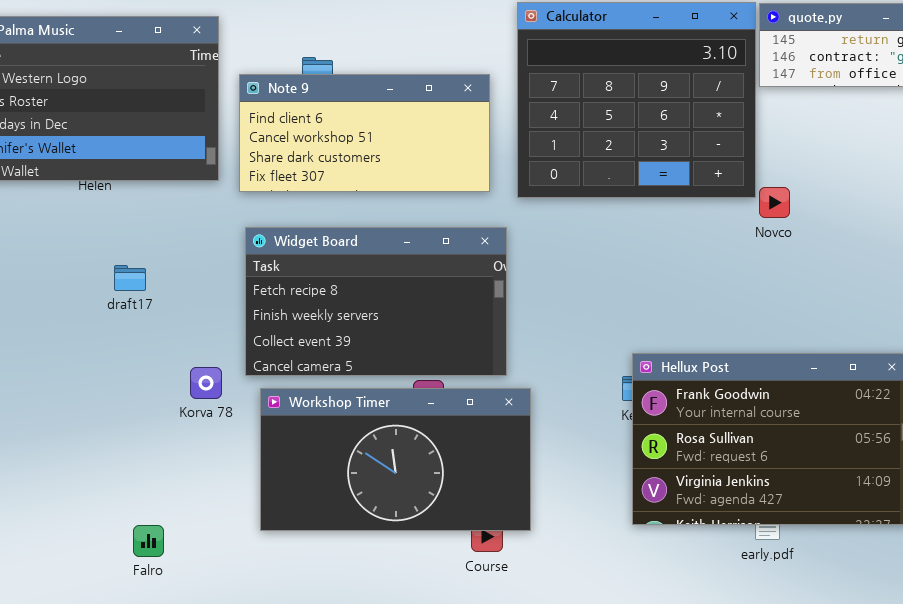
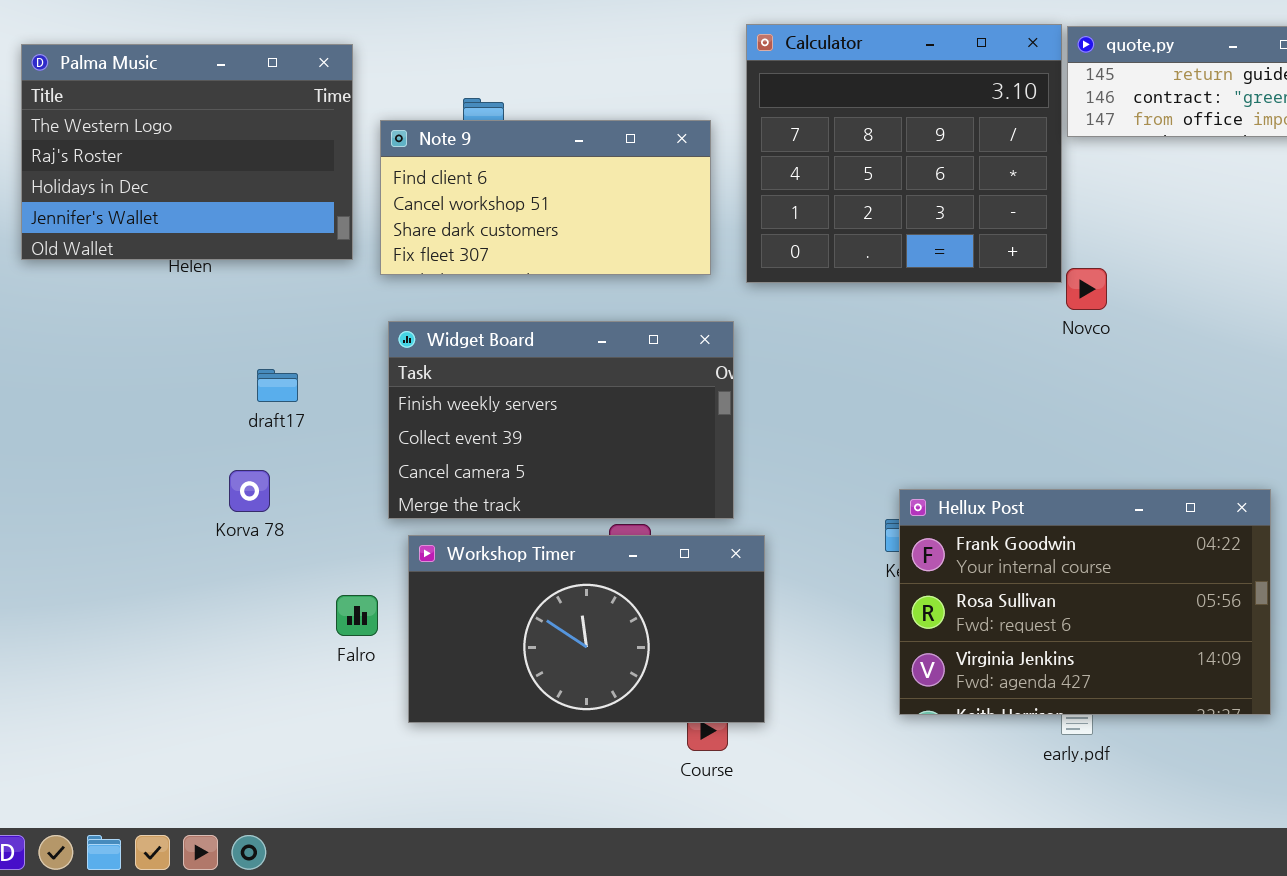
Widget Board: [245,227,507,376] -> [388,321,734,519], scrolled down 1 row
draft17: [114,265,146,291] -> [257,369,298,402], moved
Korva 78: [190,367,222,399] -> [229,470,270,512], moved
Falro: [133,525,164,557] -> [336,595,378,636], moved

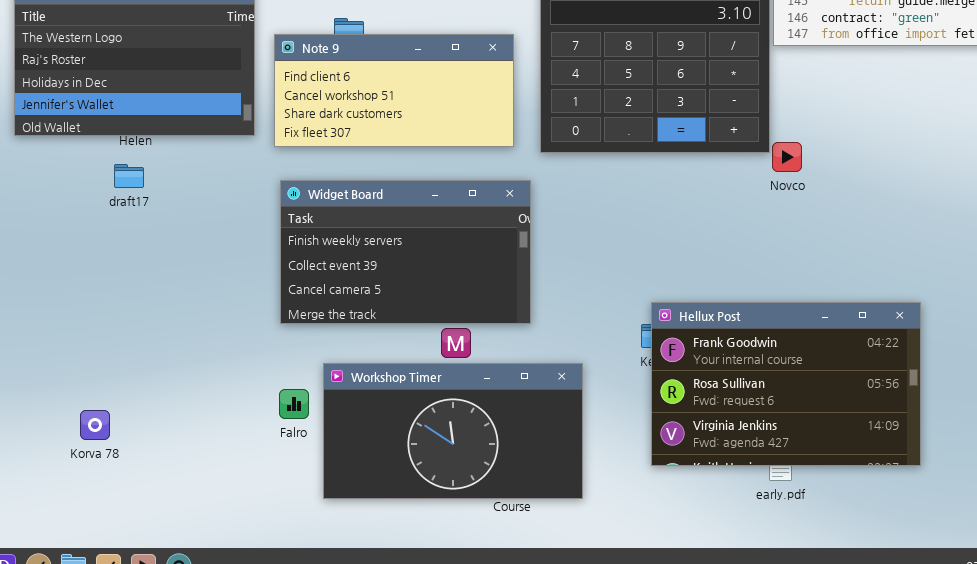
draft17: [257,369,298,402] -> [114,164,144,188], moved
Korva 78: [229,470,270,512] -> [80,410,110,440], moved
Workshop Timer: [408,535,765,723] -> [323,363,583,499], moved
Falro: [336,595,378,636] -> [279,389,309,419], moved

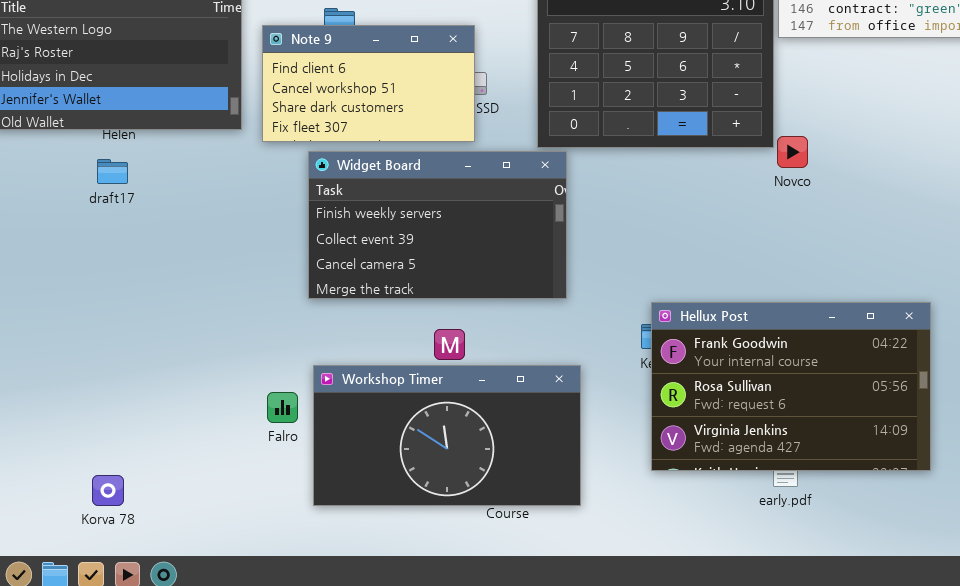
Note 9: [274,34,514,147] -> [262,25,475,142], resized
Widget Board: [280,180,531,324] -> [308,151,567,299], moved
Korva 78: [80,410,110,440] -> [92,475,124,506], moved

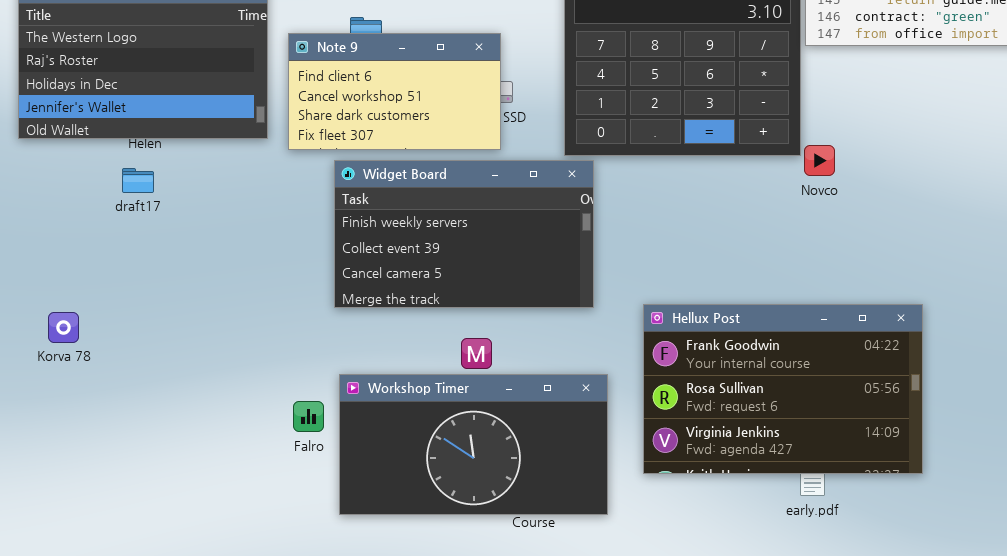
Hellux Post: [651,302,931,471] -> [643,304,923,474], moved
Korva 78: [92,475,124,506] -> [48,312,79,343], moved

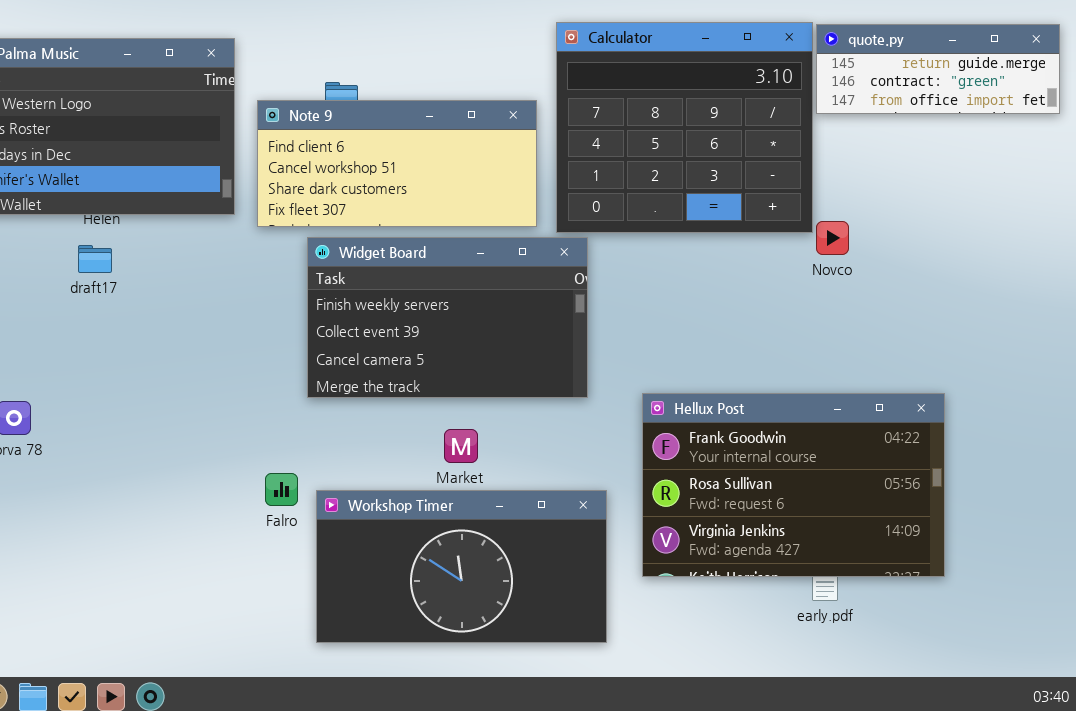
Note 9: [288,33,501,150] -> [257,100,537,227], resized
Workshop Timer: [339,374,608,515] -> [316,490,607,643], moved
Falro: [293,401,324,432] -> [265,473,298,506], moved

